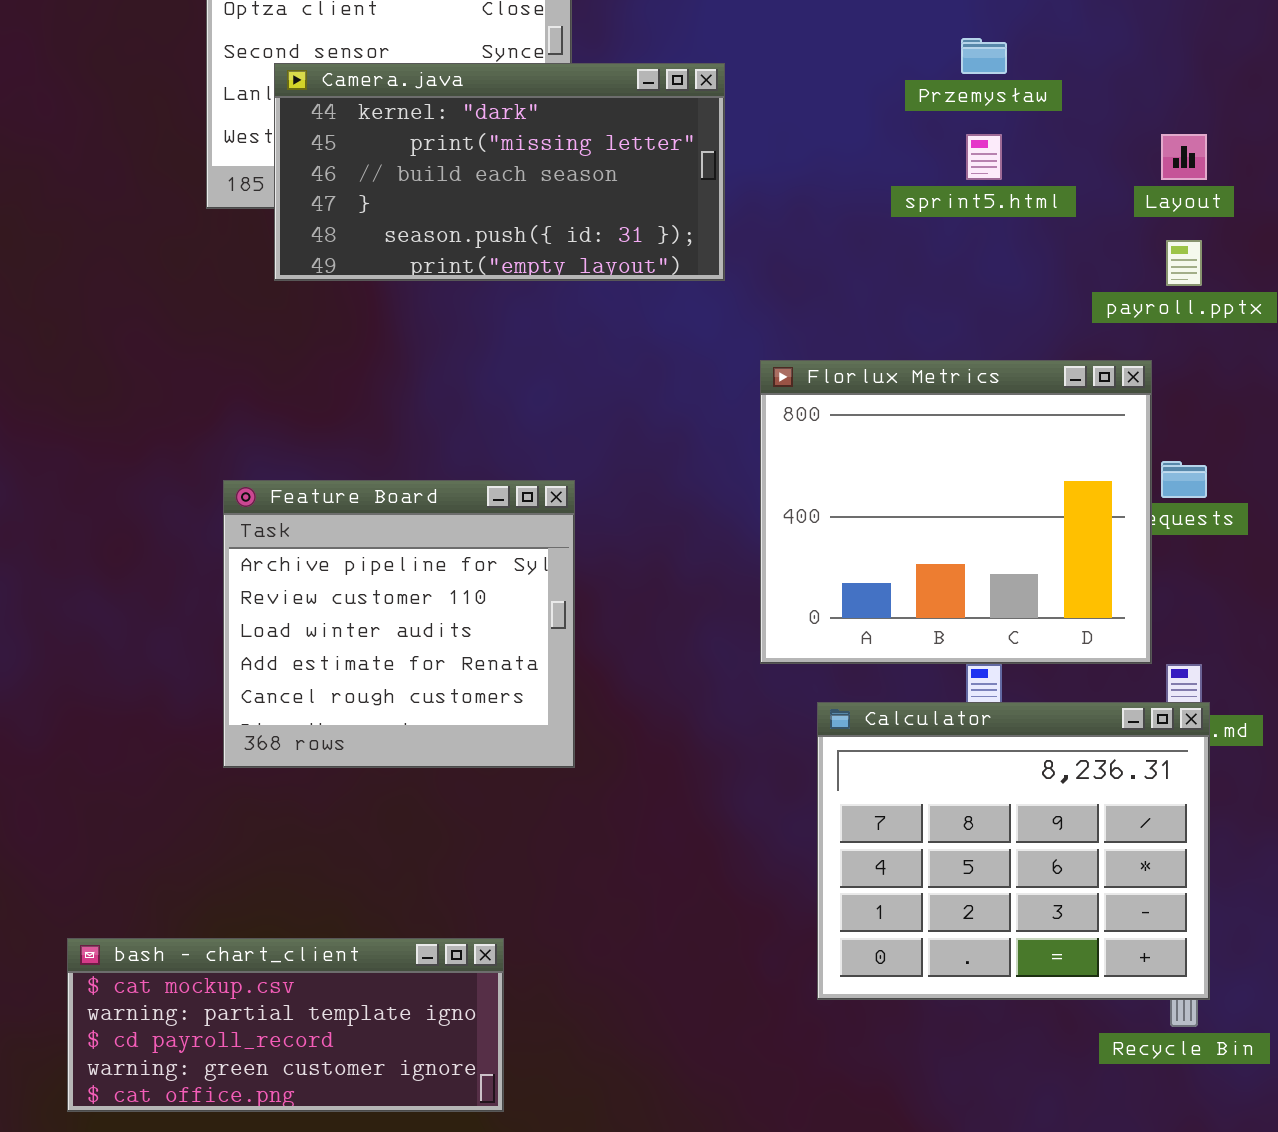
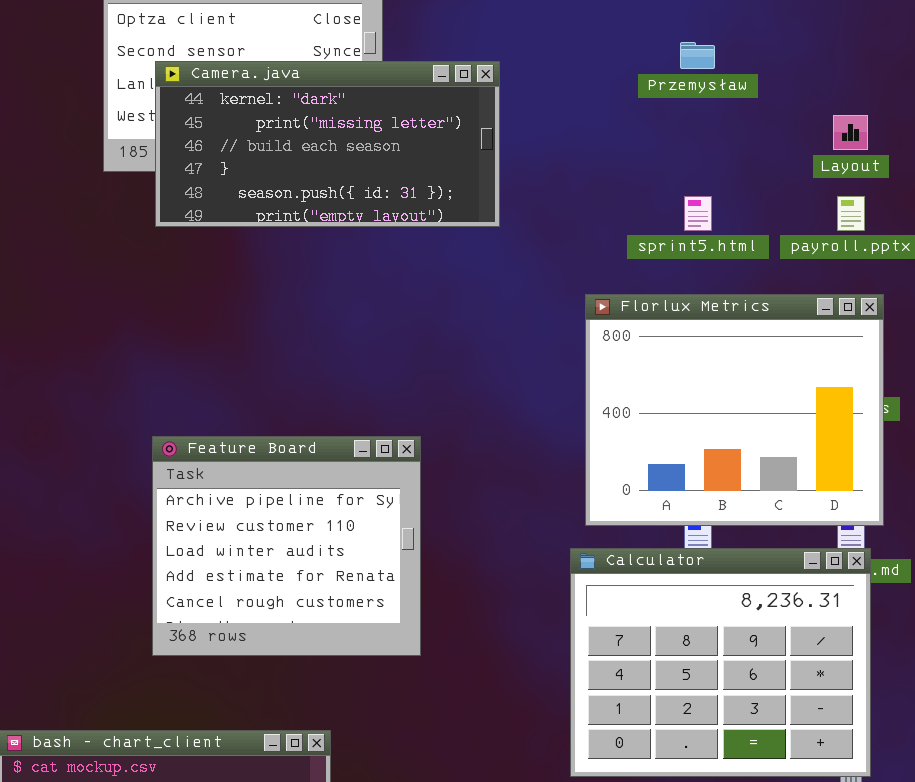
sprint5.html: [966,134,1002,180] -> [684,196,712,231], moved
Florlux Metrics: [760,360,1152,664] -> [585,294,884,526], moved
Feature Board: [223,480,575,768] -> [152,436,421,656], moved

